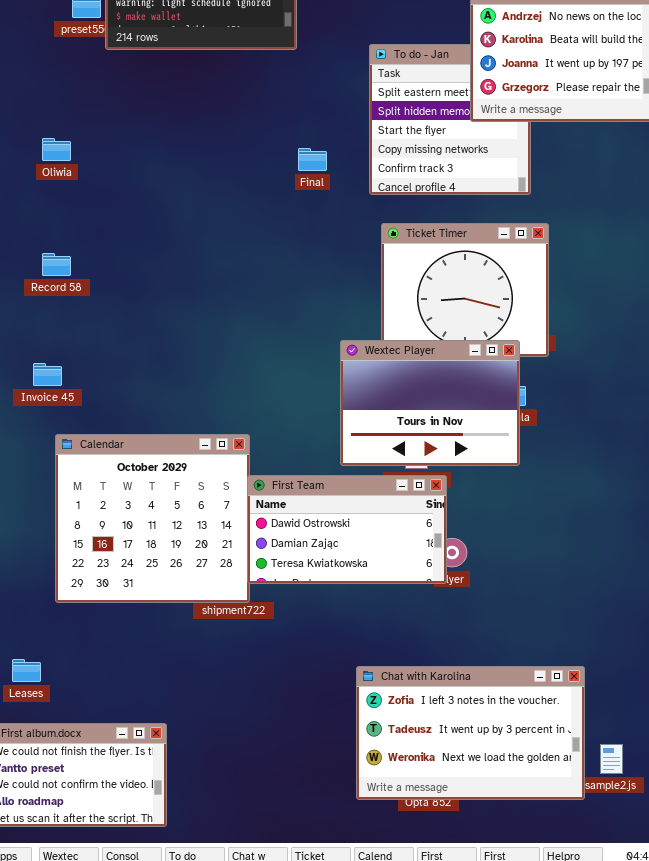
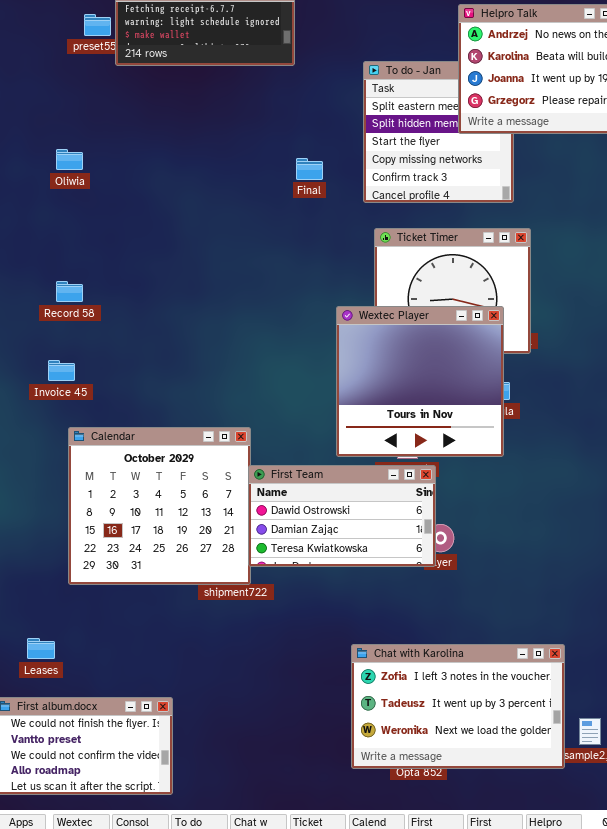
Record 58: [42,253,71,276] -> [56,281,83,302], moved
Wextec Player: [340,340,520,466] -> [336,306,504,457], resized

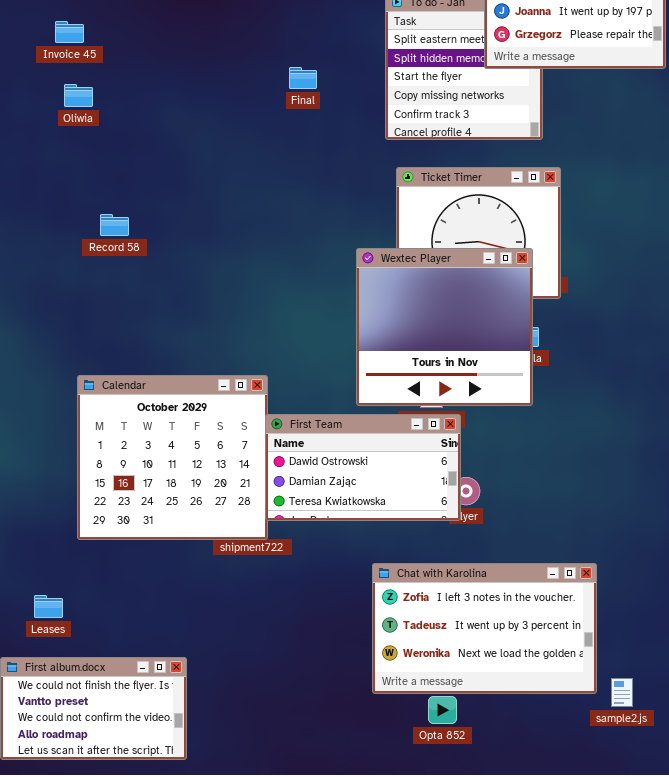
Final: [296,158,323,180] -> [289,67,317,89], moved
Record 58: [56,281,83,302] -> [100,214,129,236], moved
Invoice 45: [48,360,75,381] -> [55,21,84,43], moved
Chat with Karolina: [351,644,565,769] -> [372,563,597,694], moved

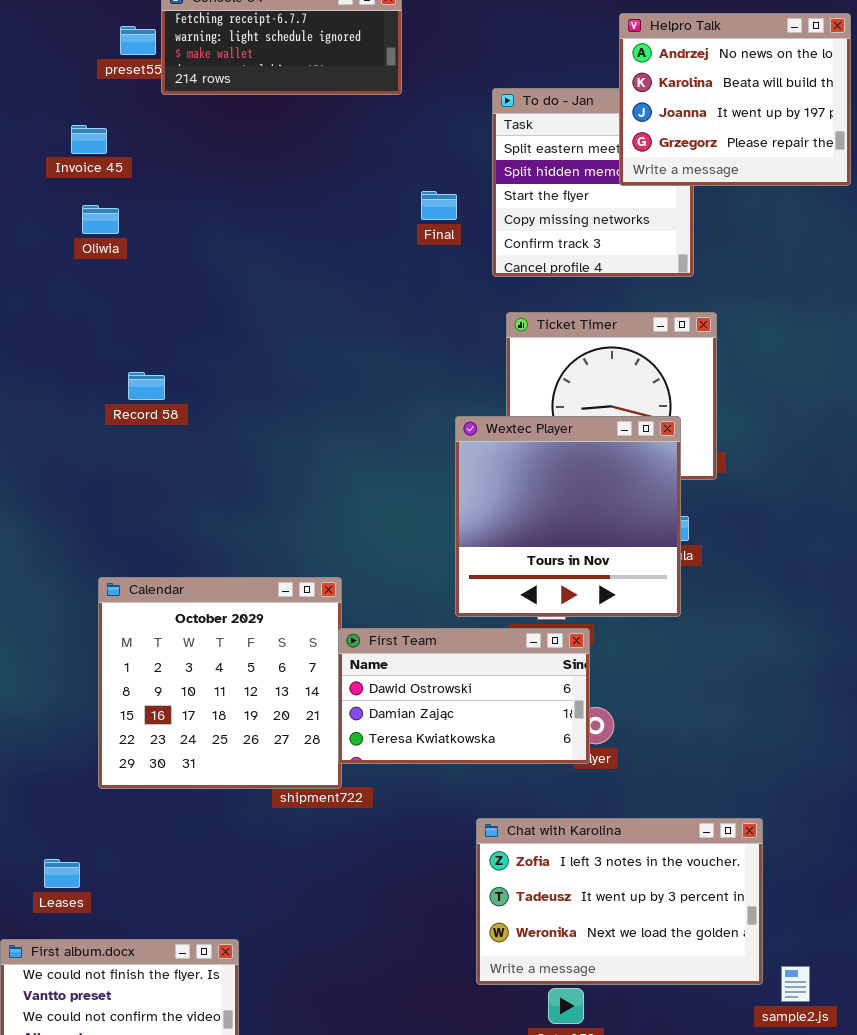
Final: [289,67,317,89] -> [421,191,457,220], moved

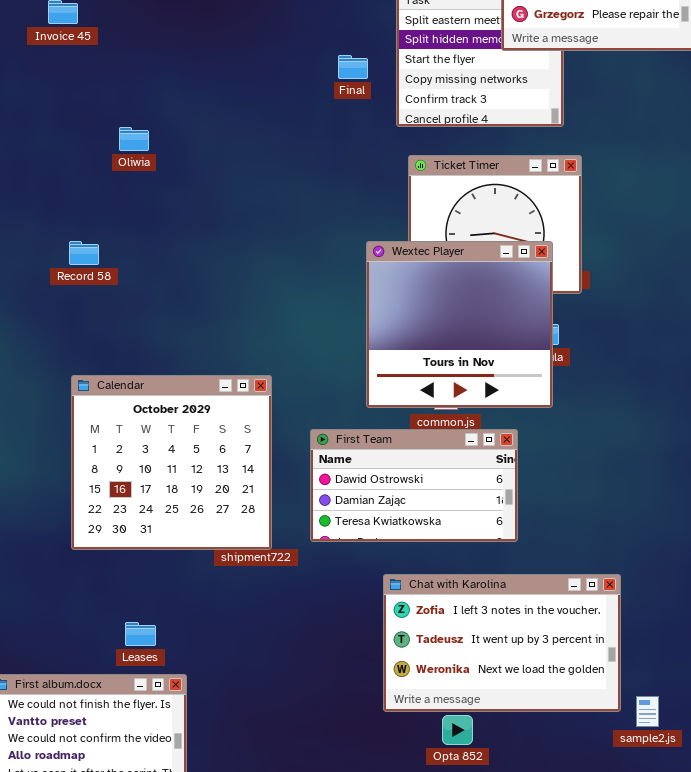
Oliwia: [82,205,119,234] -> [119,127,149,151], moved
Record 58: [128,372,165,400] -> [69,241,99,265], moved
First Team: [338,628,590,764] -> [310,429,518,542], moved
Leases: [44,859,80,888] -> [125,622,156,646], moved

